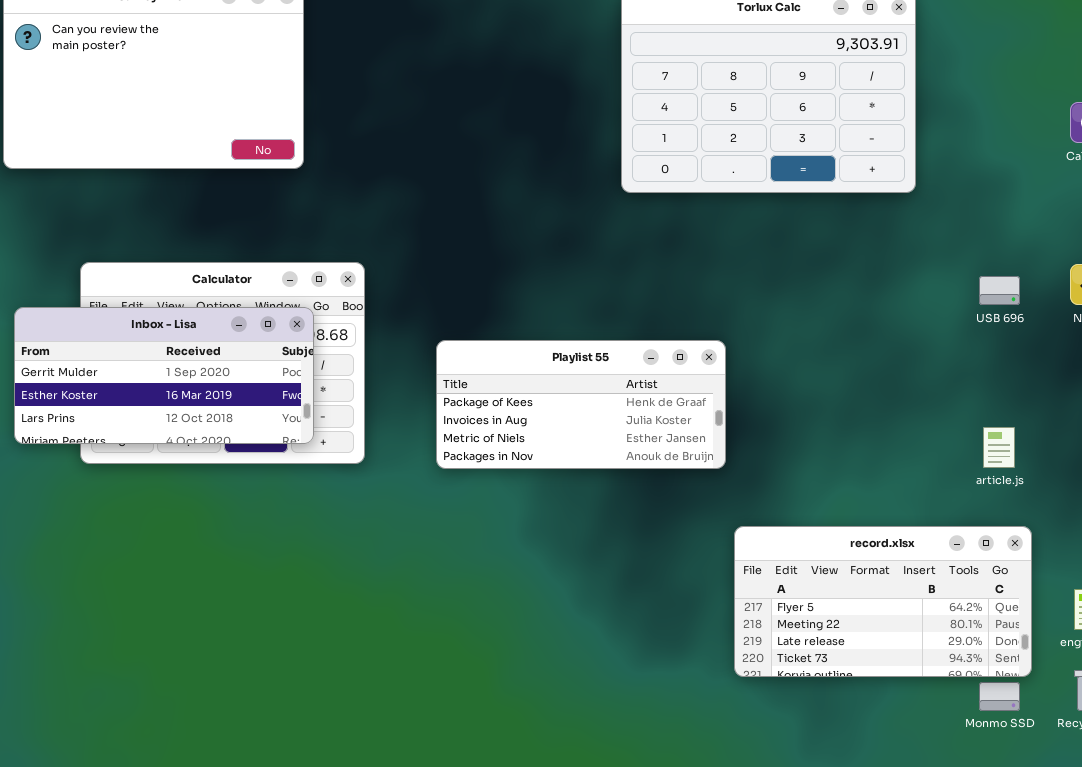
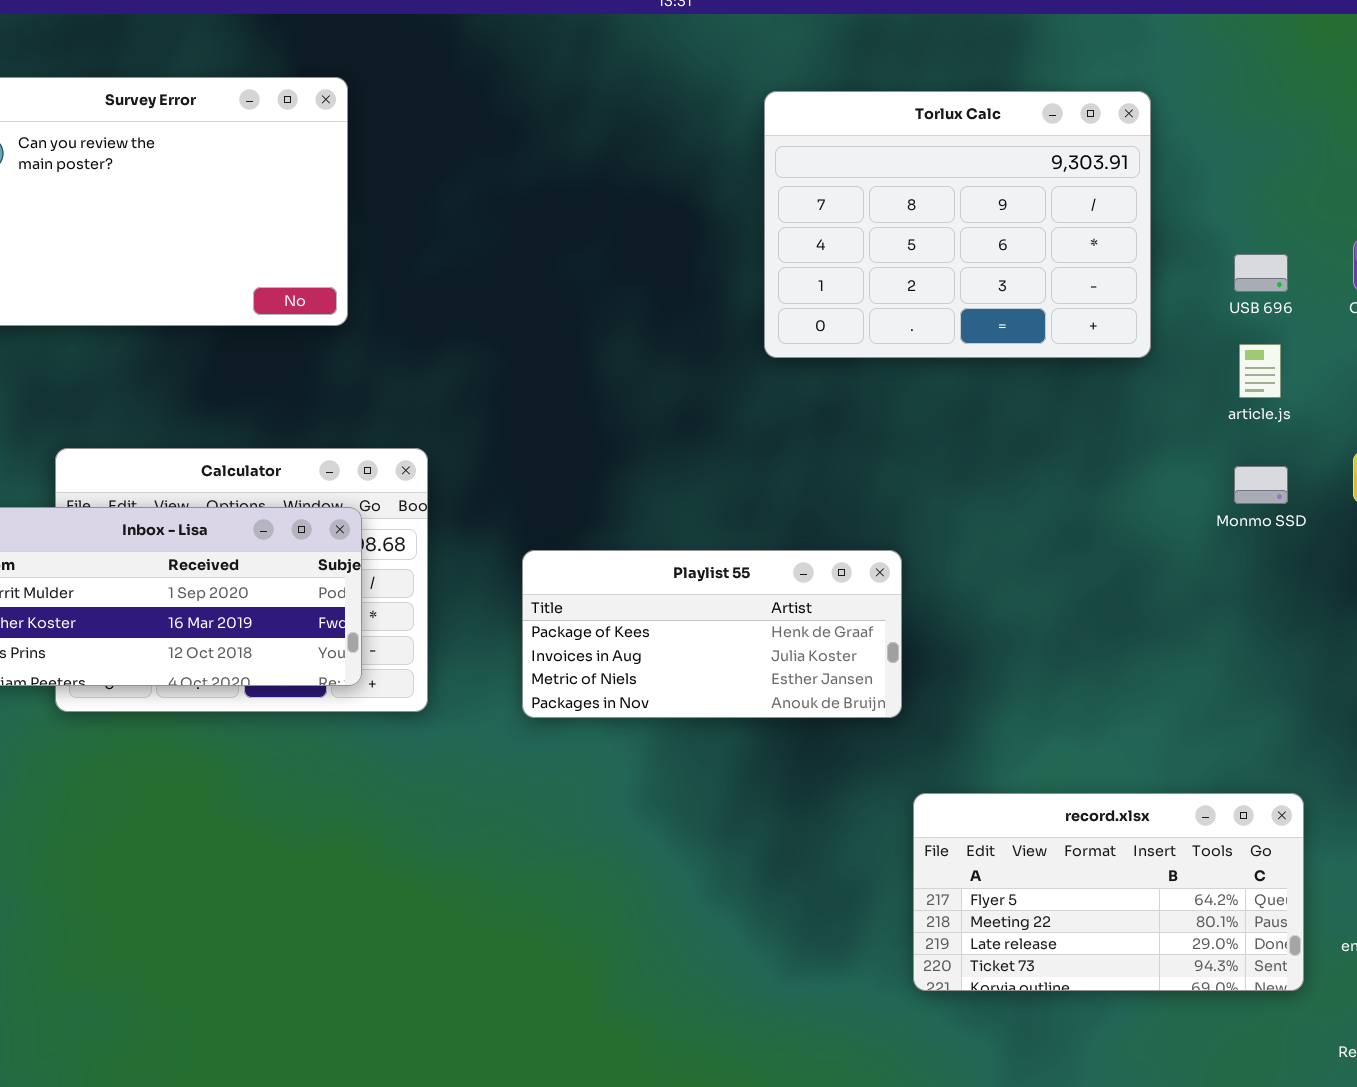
USB 696: [979,276,1020,305] -> [1234,254,1288,292], moved
article.js: [983,427,1015,468] -> [1239,344,1281,398], moved
Monmo SSD: [979,682,1020,711] -> [1234,466,1288,504], moved

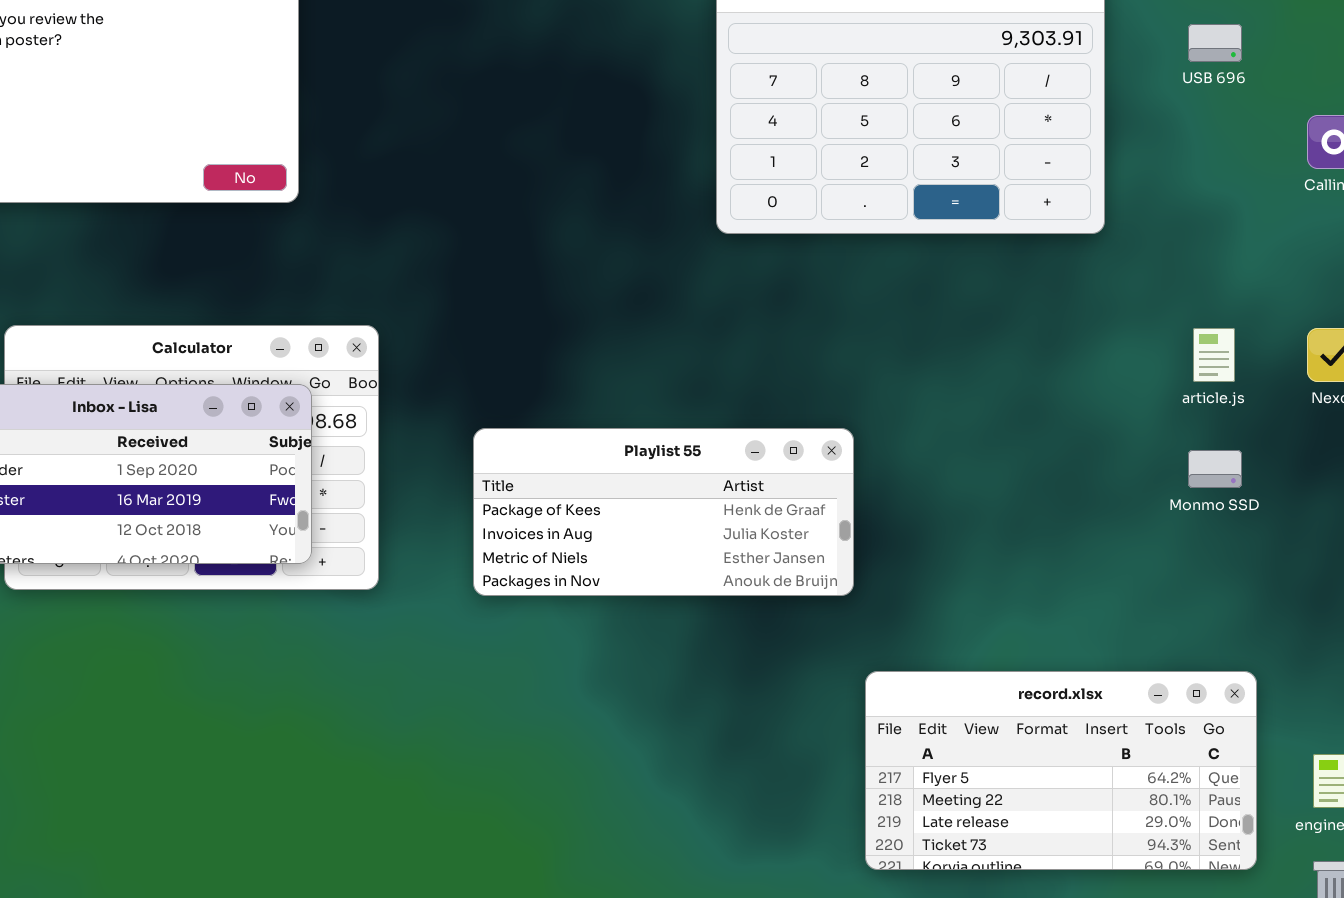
USB 696: [1234,254,1288,292] -> [1188,24,1242,62], moved
article.js: [1239,344,1281,398] -> [1193,328,1235,382], moved
Monmo SSD: [1234,466,1288,504] -> [1188,450,1242,488], moved

